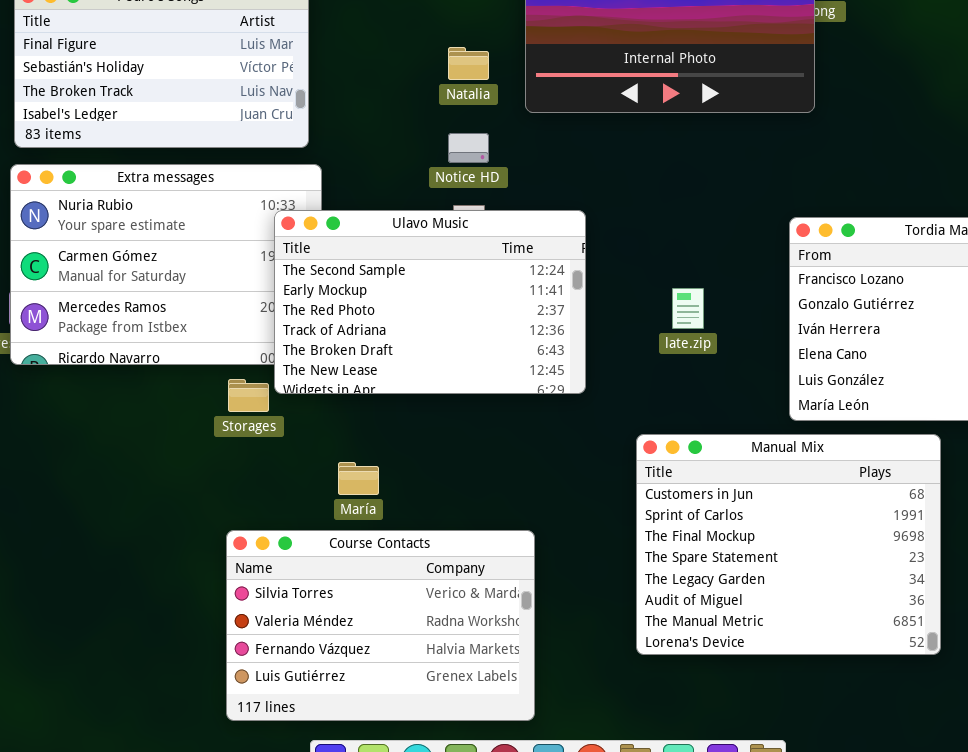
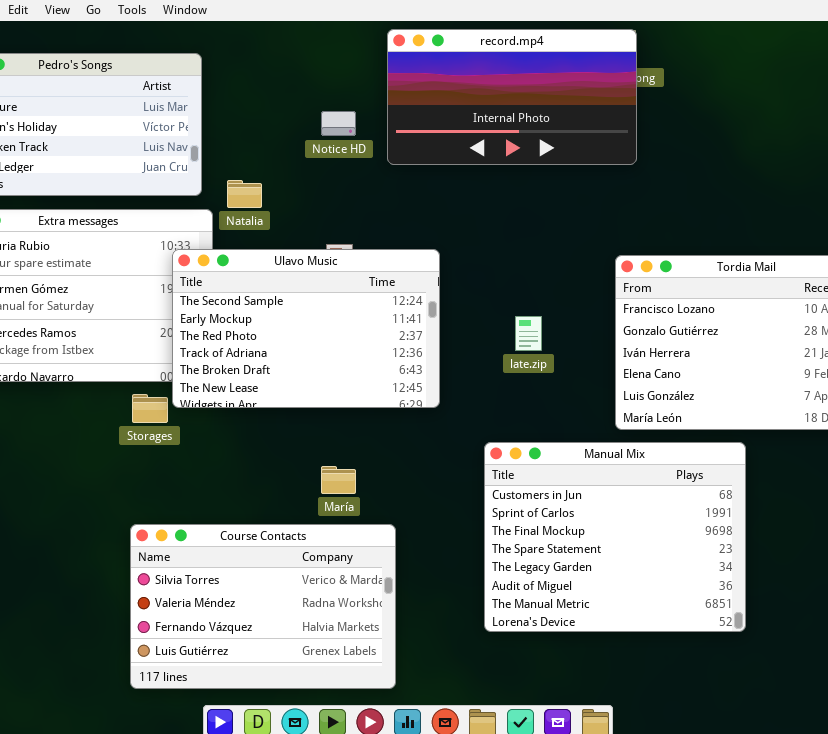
Natalia: [448,47,489,80] -> [227,180,262,208], moved
Notice HD: [448,133,489,163] -> [321,111,356,136], moved
María: [338,462,379,495] -> [321,466,356,494], moved

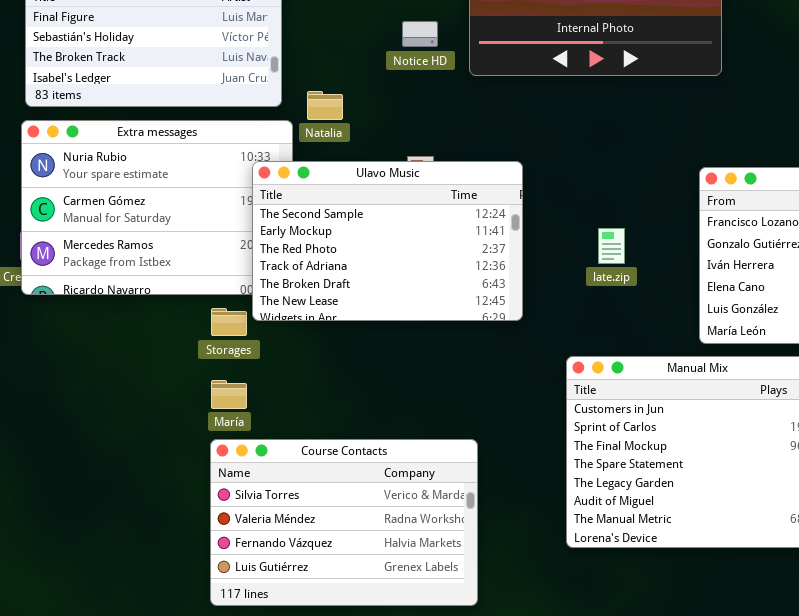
María: [321,466,356,494] -> [211,380,247,409], moved

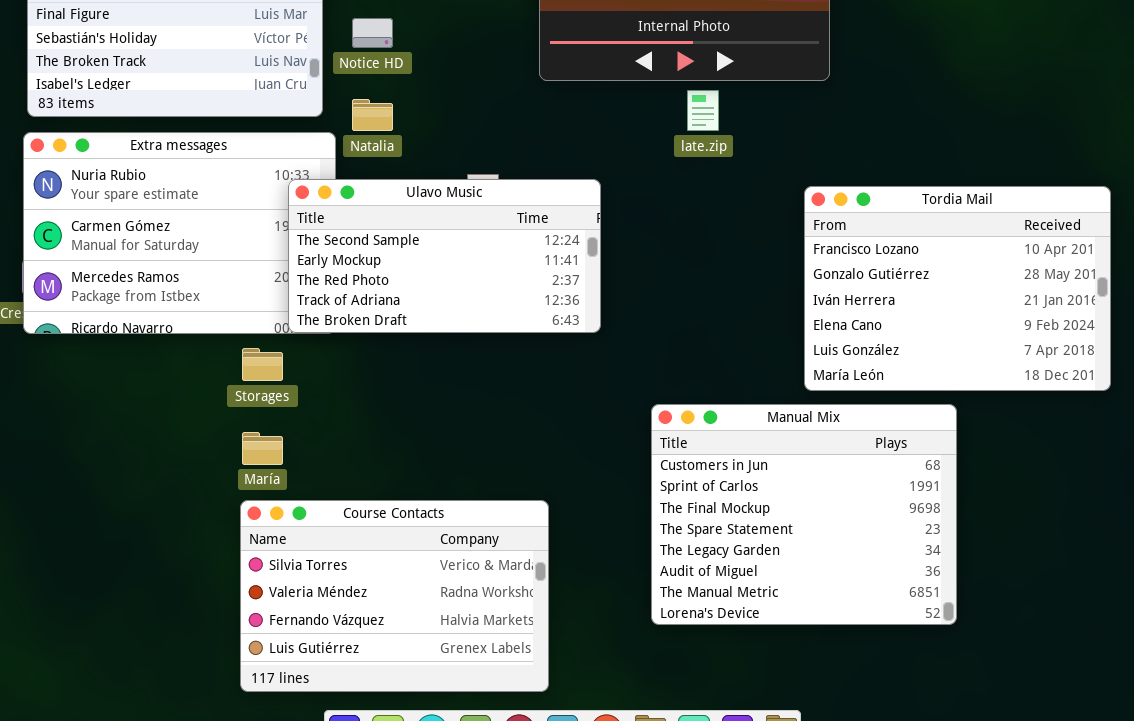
Notice HD: [402,21,438,47] -> [352,18,393,48], moved
Ulavo Music: [252,161,523,321] -> [288,179,601,333], resized
late.zip: [598,228,625,264] -> [687,90,719,131], moved

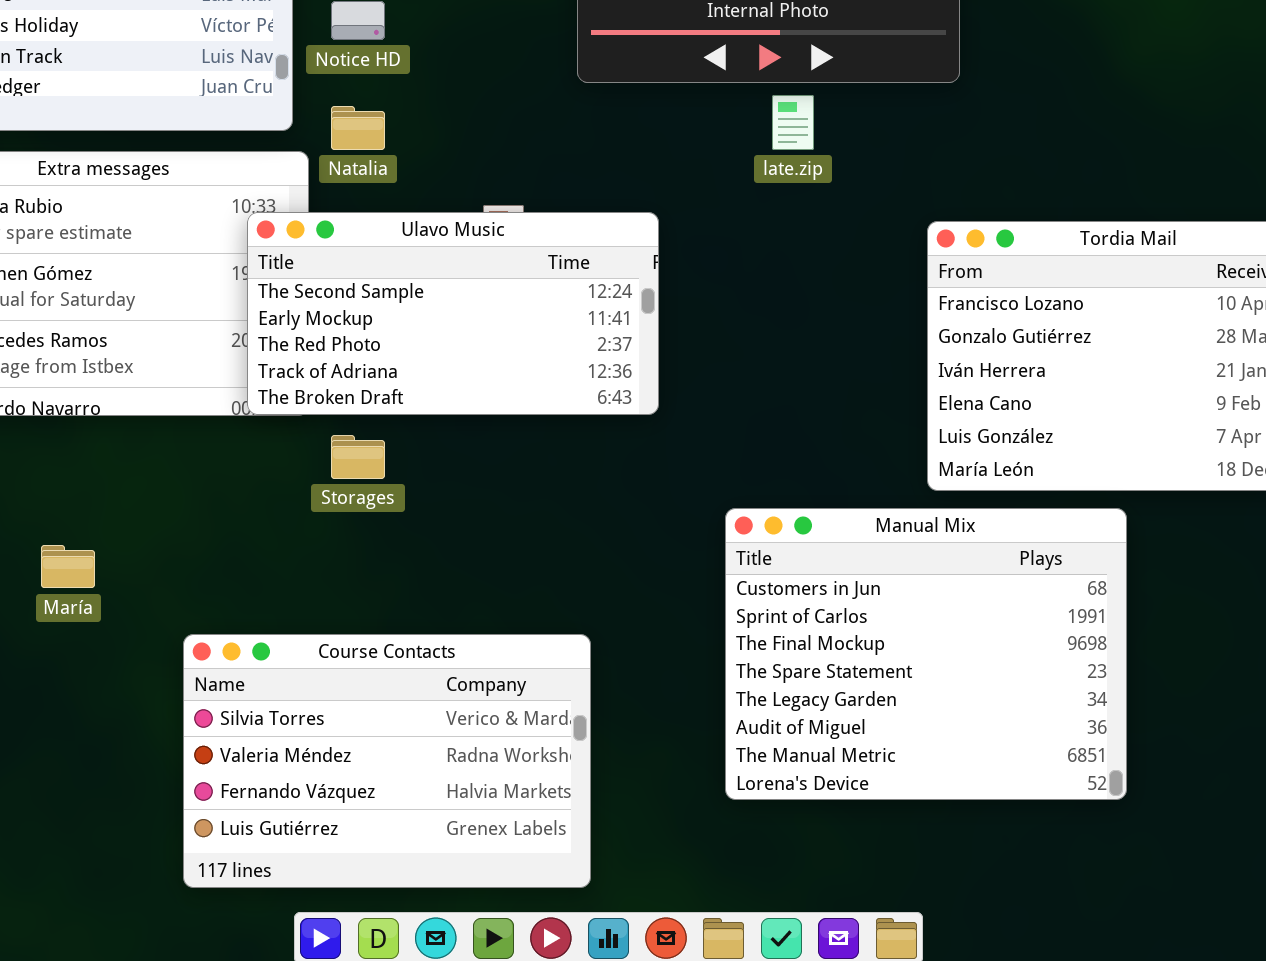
Storages: [242,348,283,381] -> [331,435,385,479], moved
María: [242,432,283,465] -> [41,545,95,588], moved

